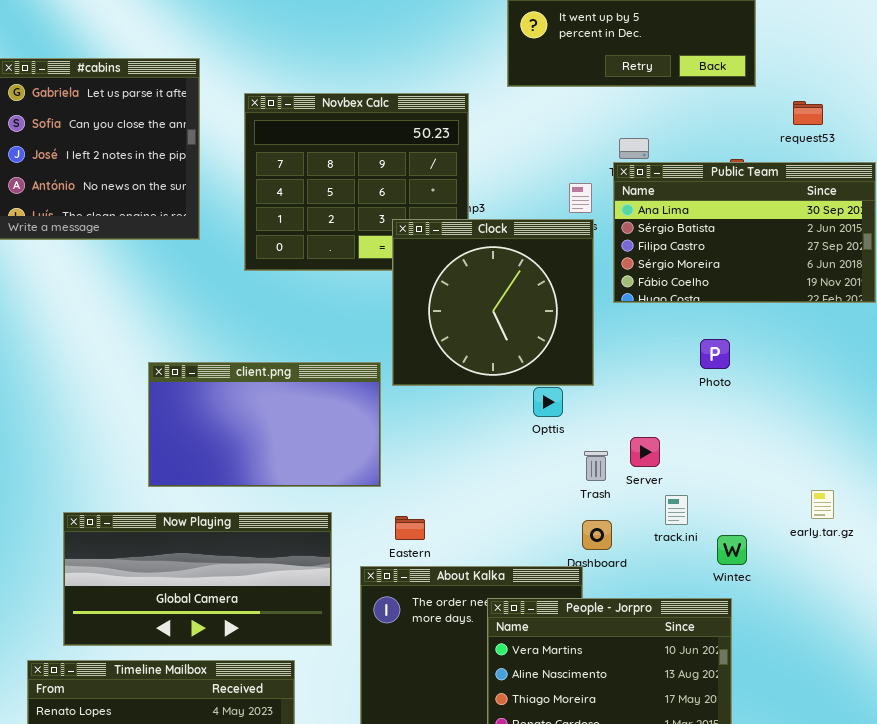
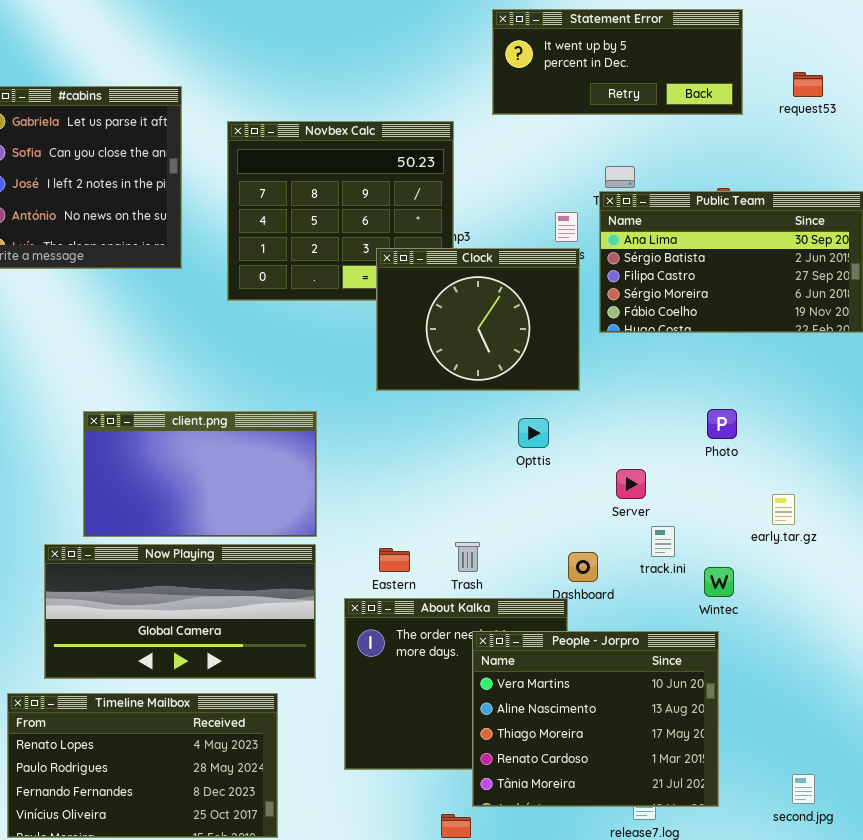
request53: [793,101,823,125] -> [793,72,823,97], moved
Clock: [392,219,594,386] -> [376,248,580,391], resized
Photo: [700,339,730,369] -> [707,409,737,439], moved
client.png: [148,362,381,487] -> [83,411,317,537], moved
Trash: [584,451,608,481] -> [455,542,480,572], moved
early.tar.gz: [811,490,834,519] -> [772,494,795,525], moved

